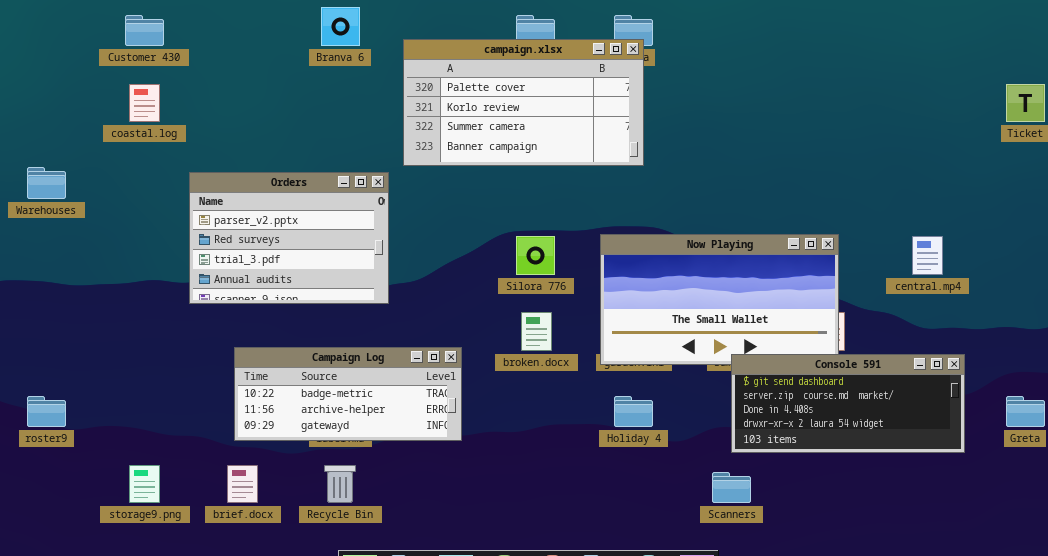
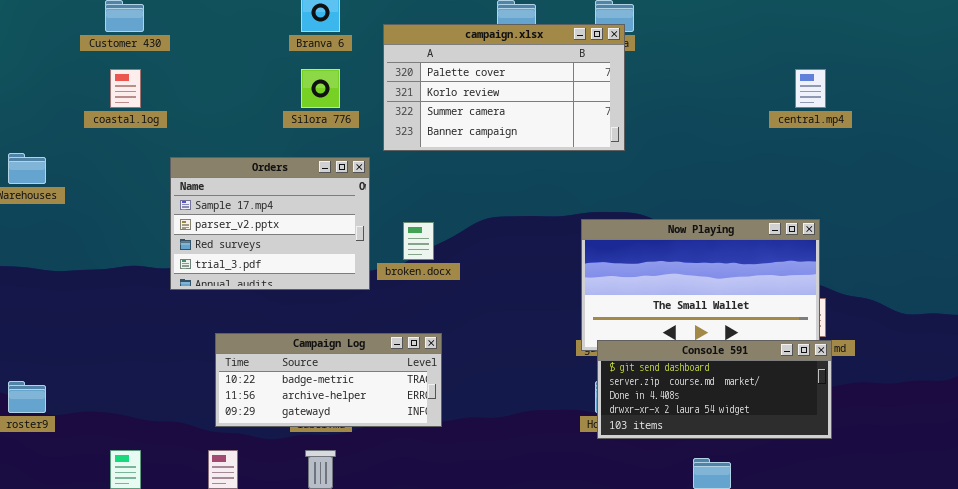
Orders: [189,172,389,304] -> [170,157,370,290], scrolled up 1 row
Silora 776: [516,236,555,275] -> [301,69,340,108], moved
central.mp4: [912,236,943,275] -> [795,69,826,108], moved
broken.docx: [521,312,552,351] -> [403,222,434,260], moved
Console 591: [731,354,965,453] -> [597,340,832,439], moved

